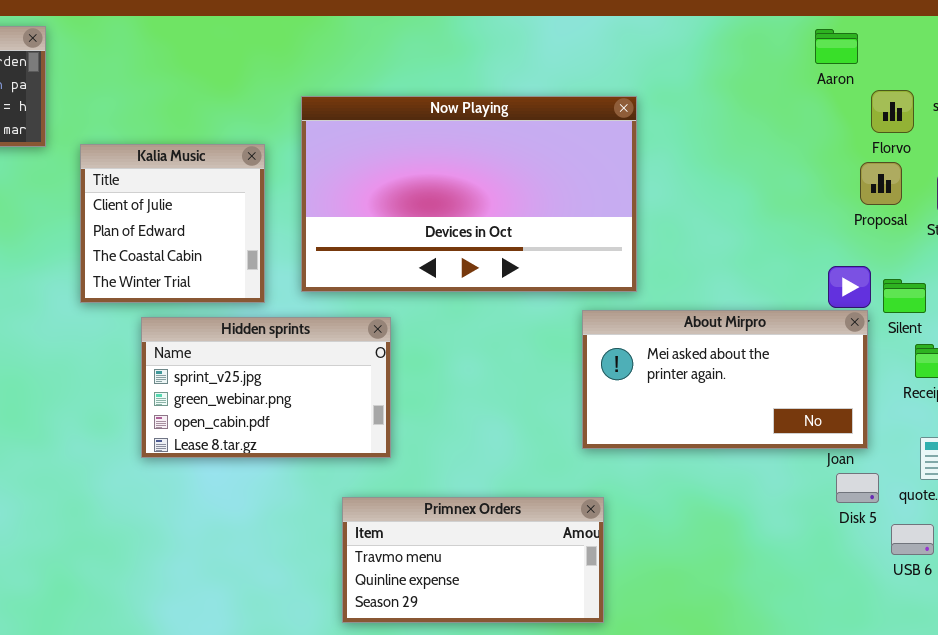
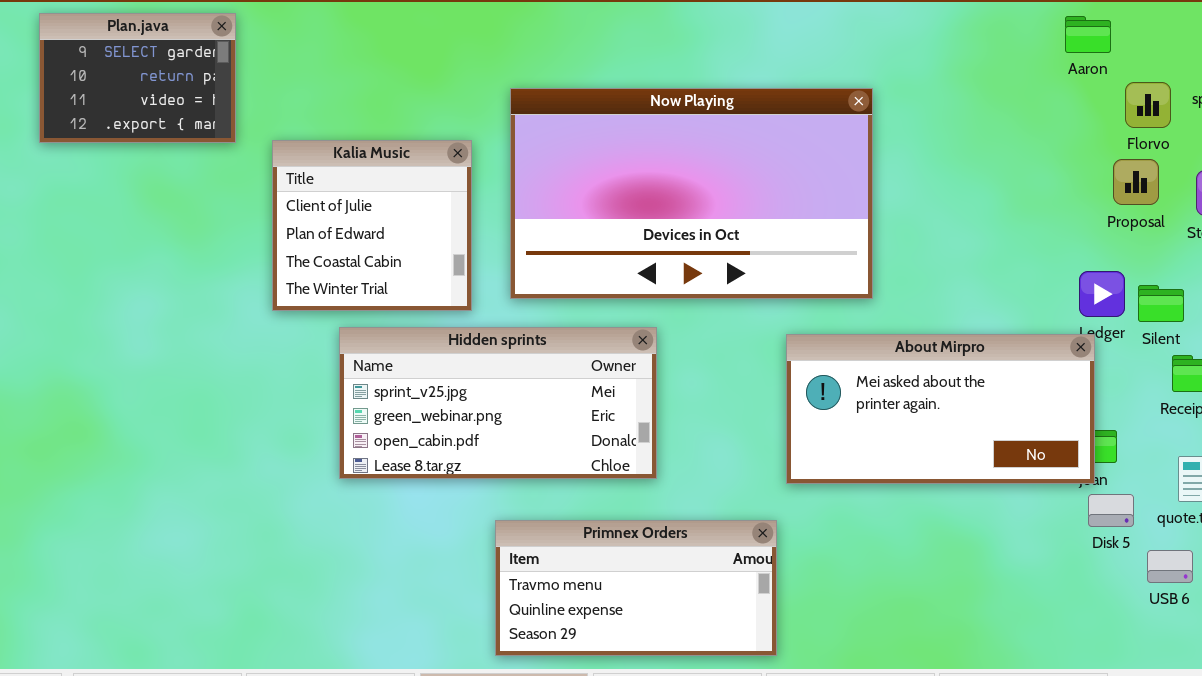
About Mirpro: [582,310,868,449] -> [786,334,1095,484], moved
Hidden sprints: [141,317,391,458] -> [339,327,657,479], resized
Primnex Orders: [342,497,604,623] -> [495,520,777,656], moved

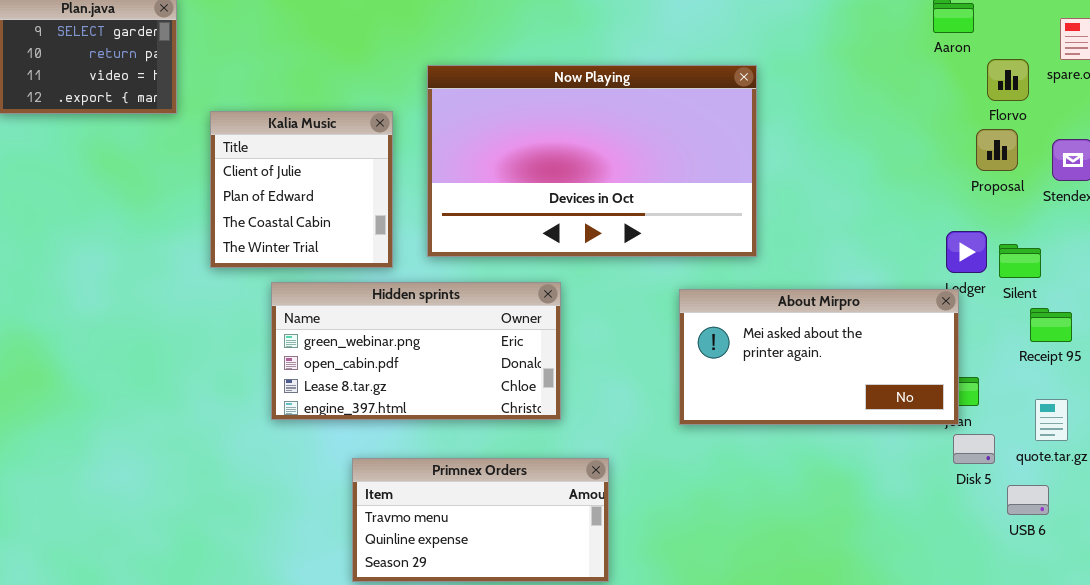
Hidden sprints: [339,327,657,479] -> [271,282,561,420], scrolled down 1 row
Primnex Orders: [495,520,777,656] -> [352,458,609,582], moved

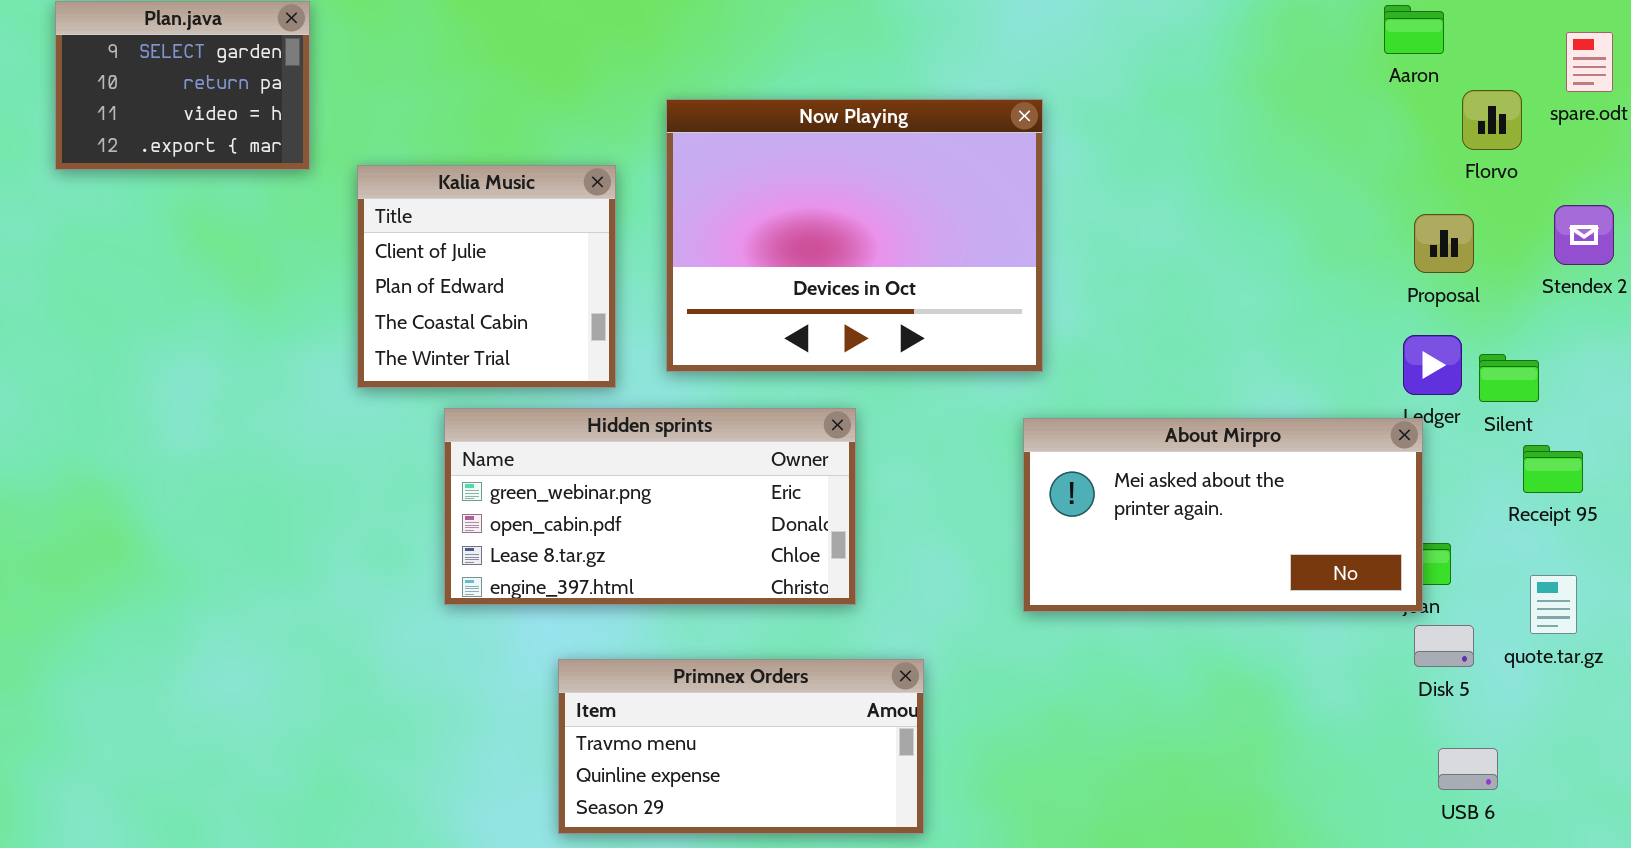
Now Playing: [427,65,757,257] -> [666,99,1043,372], resized
Proposal: [976,129,1018,171] -> [1414,214,1474,273], moved
USB 6: [1007,485,1049,515] -> [1438,748,1498,790], moved

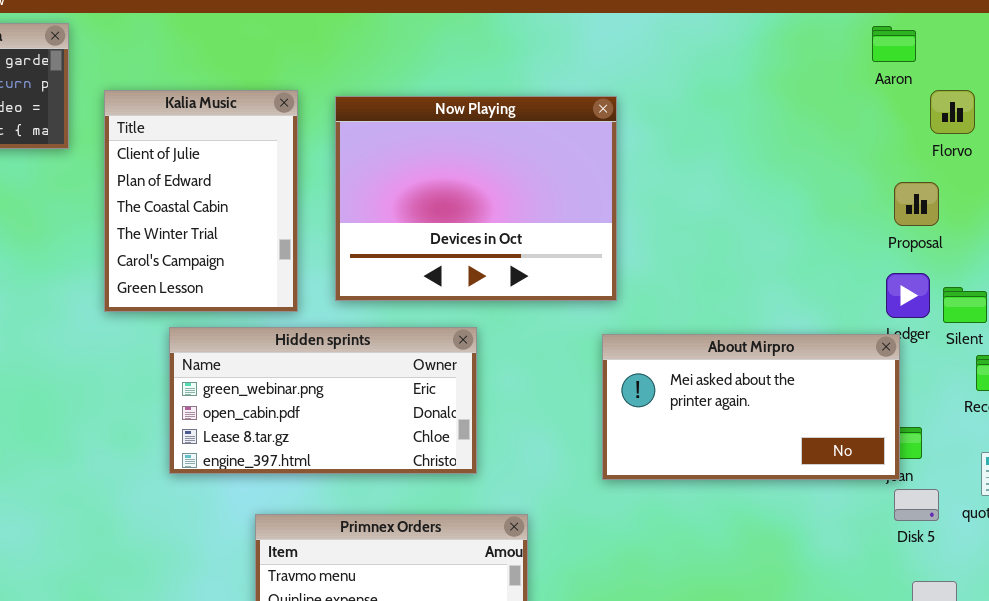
Kalia Music: [357,165,616,388] -> [104,90,298,312], resized

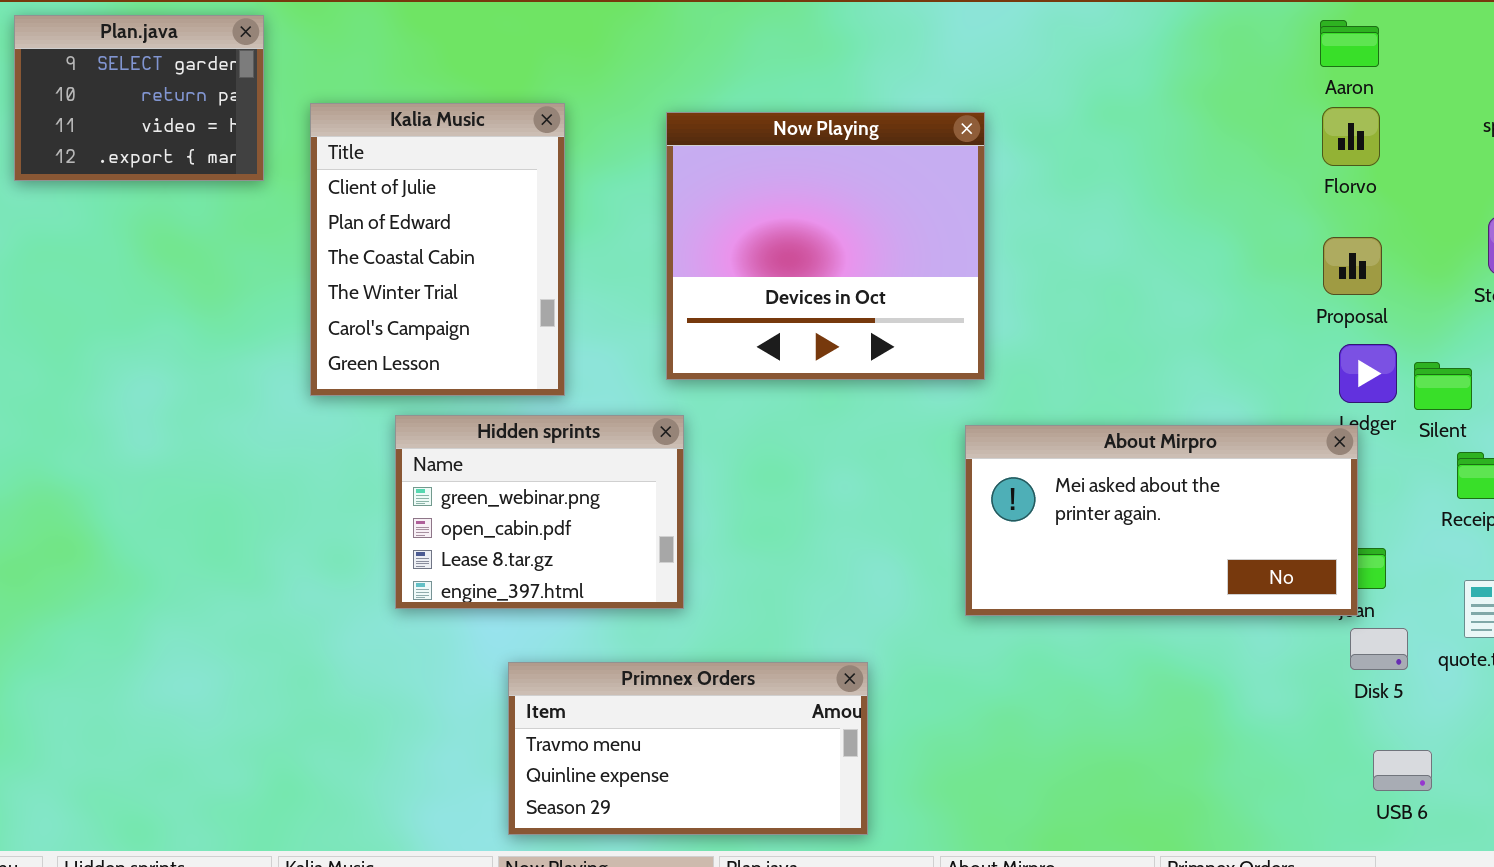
Florvo: [930,90,975,134] -> [1322,107,1380,166], moved
Now Playing: [335,96,617,301] -> [666,112,985,380], resized
Proposal: [894,182,939,226] -> [1323,237,1382,295], moved
Hidden sprints: [169,327,477,474] -> [395,415,684,609], resized

